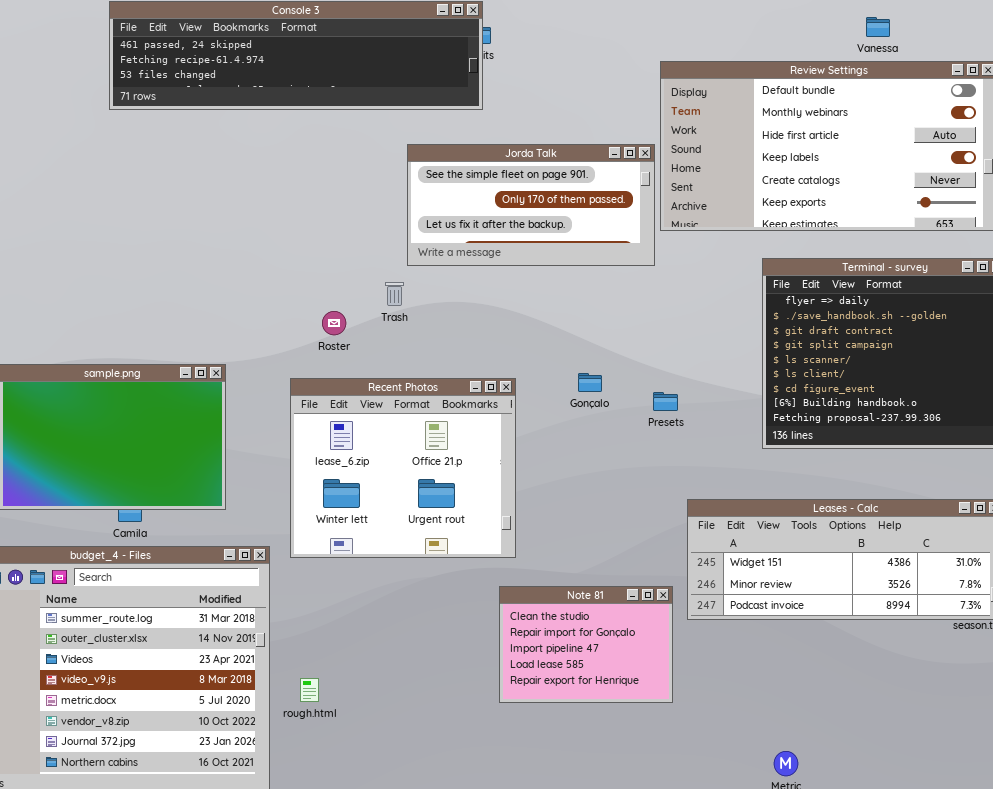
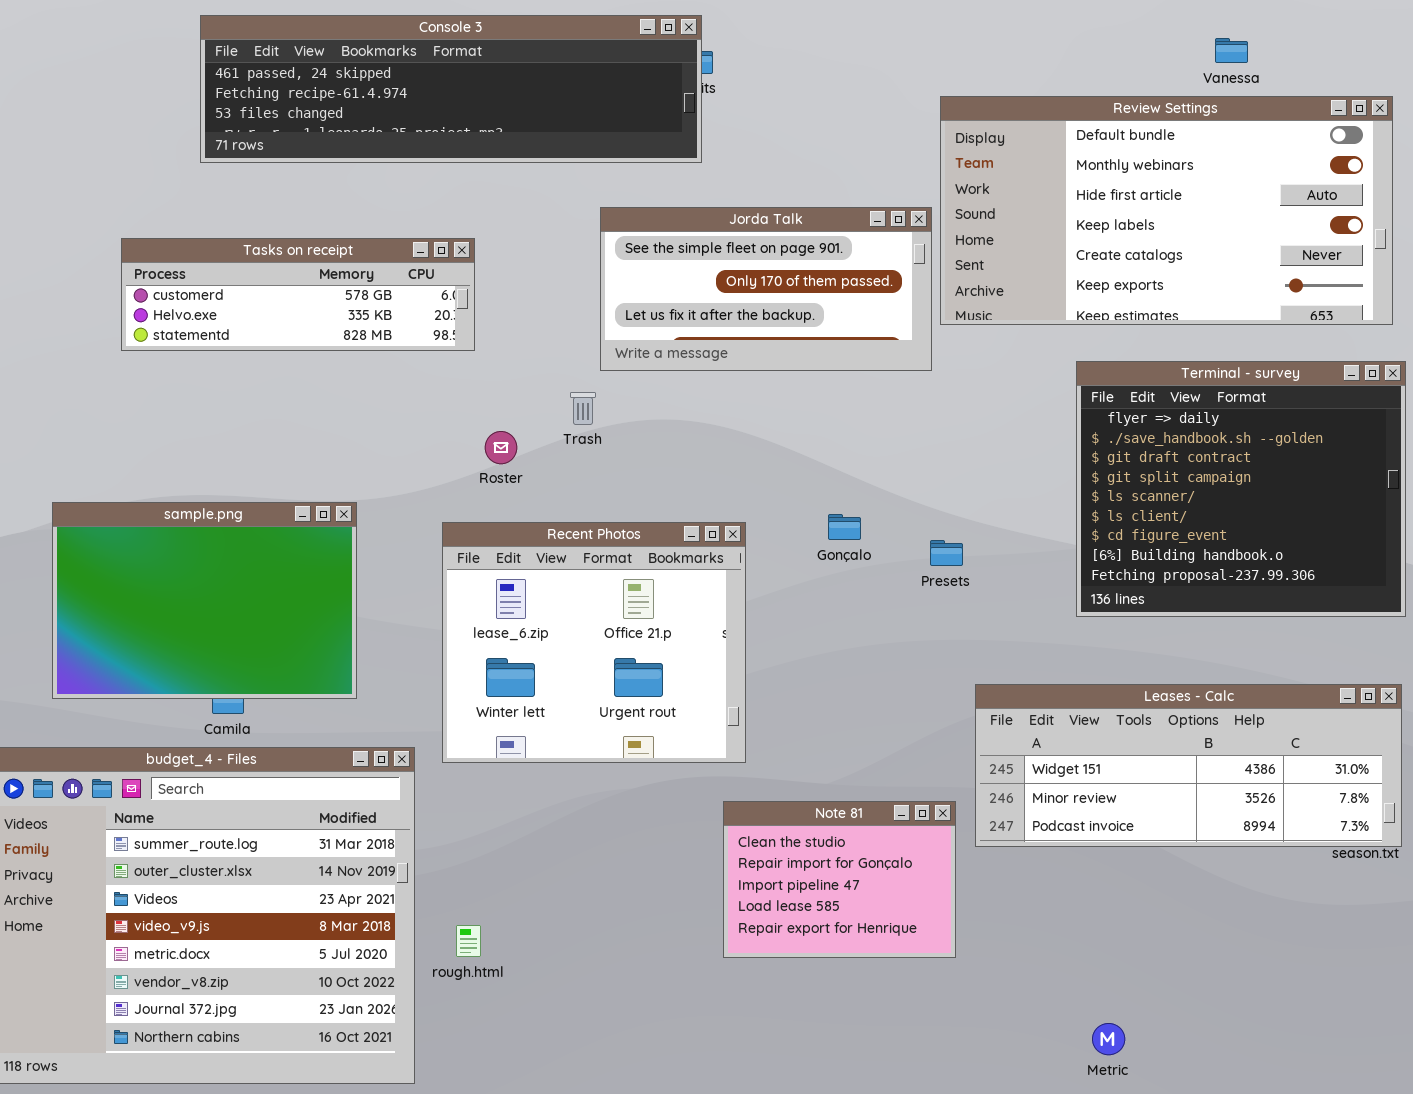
Tasks on receipt: none -> [121,238,475,351], opened

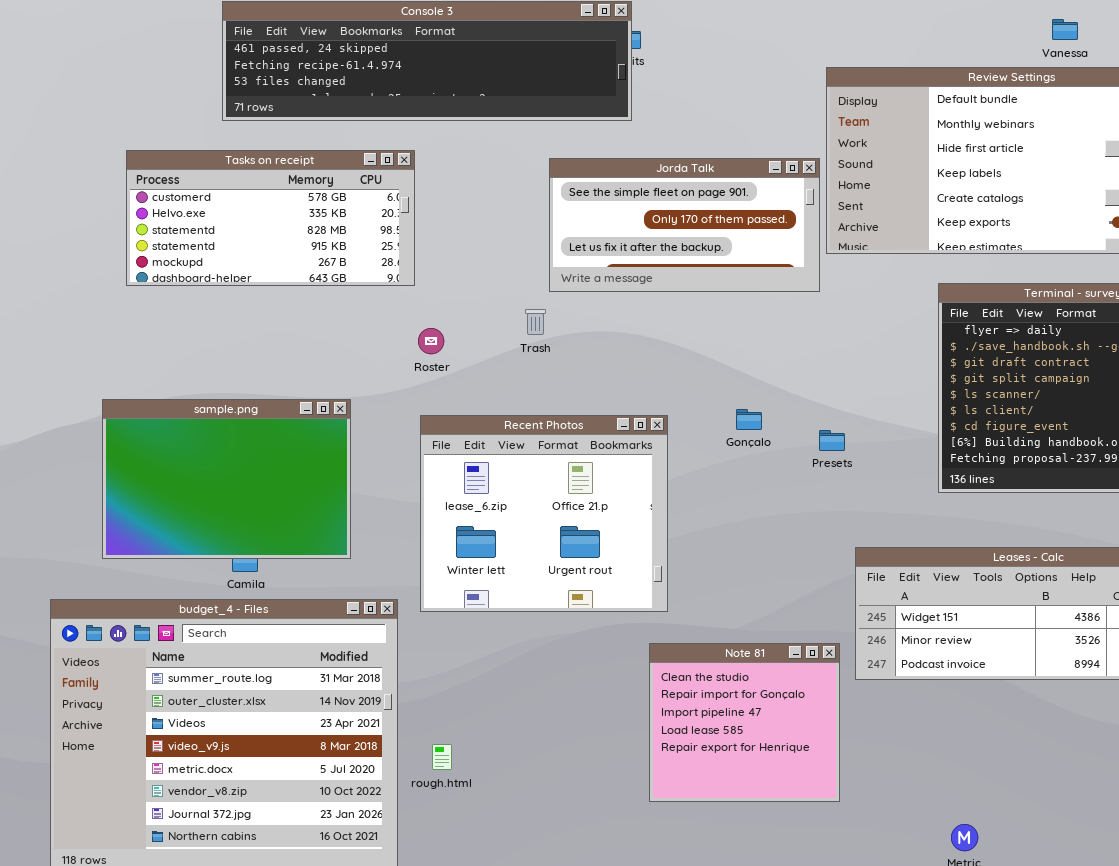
Tasks on receipt: [121,238,475,351] -> [126,150,415,286], moved, resized
Roster: [485,431,517,464] -> [418,328,444,354], moved
Note 81: [723,801,956,958] -> [649,643,840,802], resized

